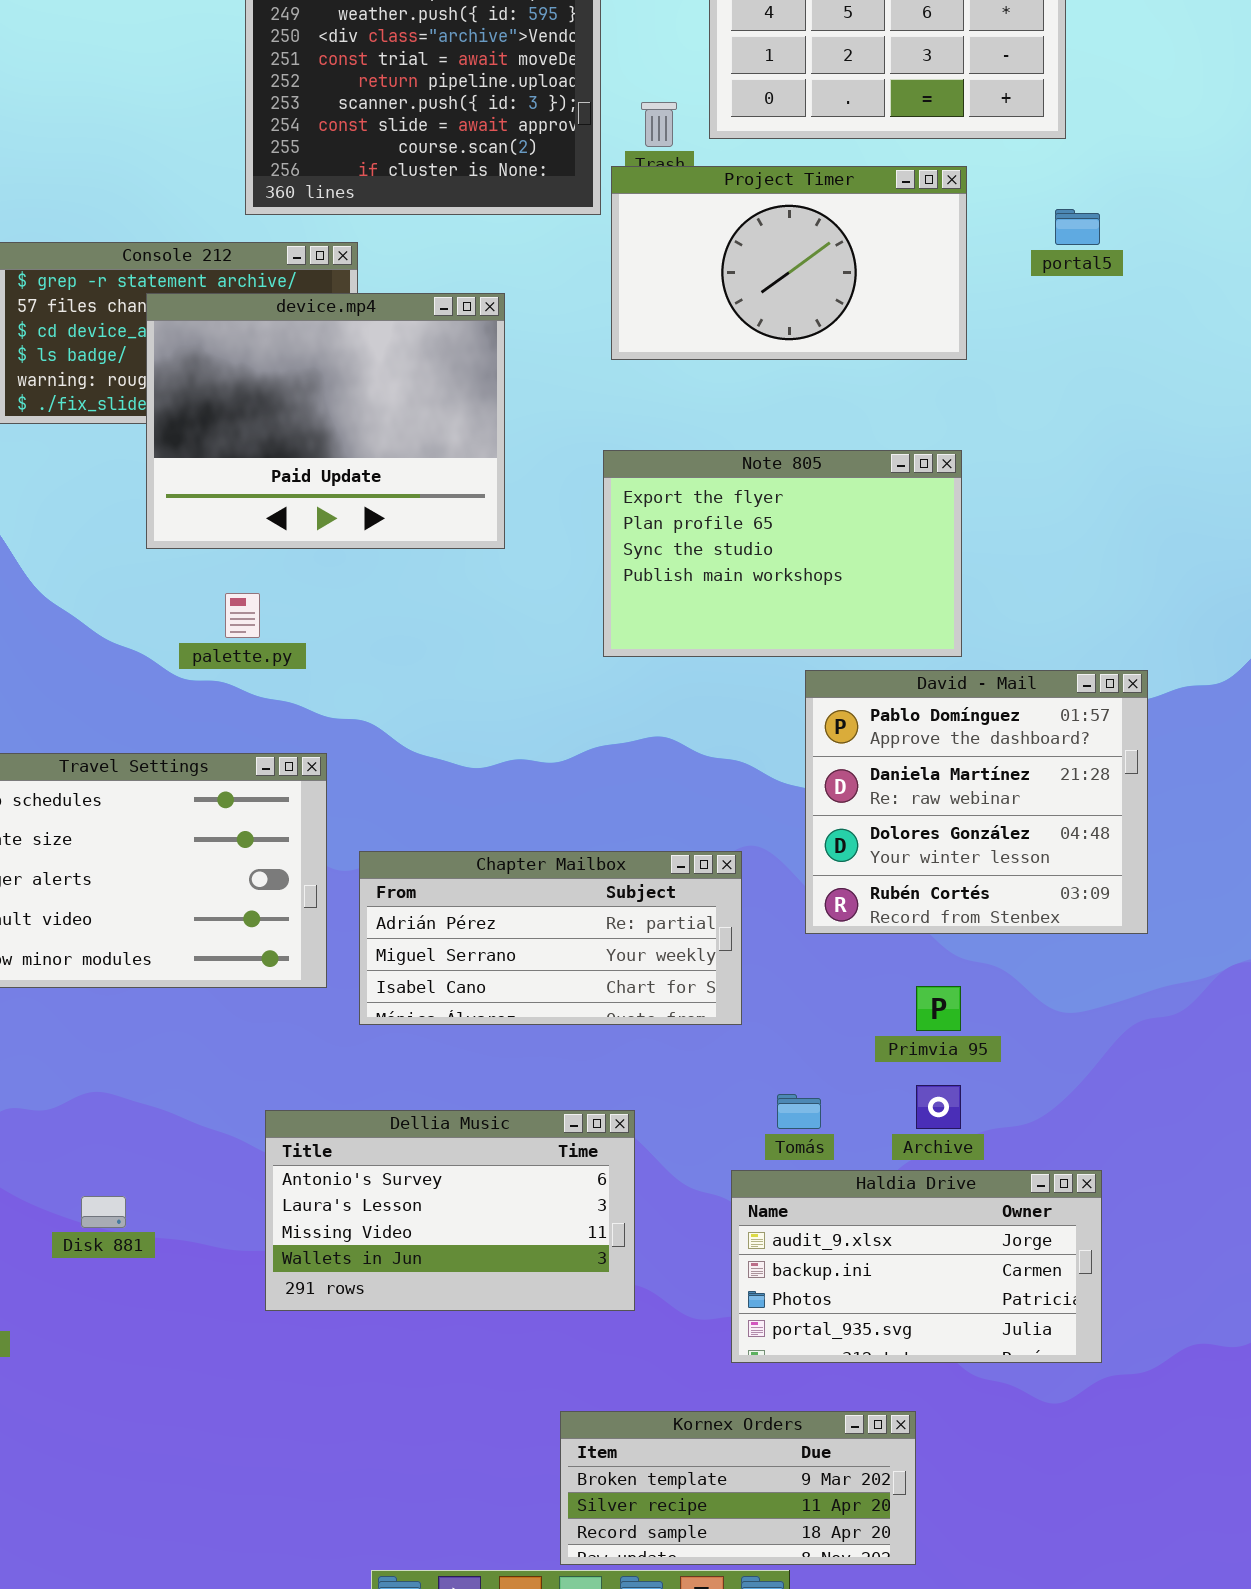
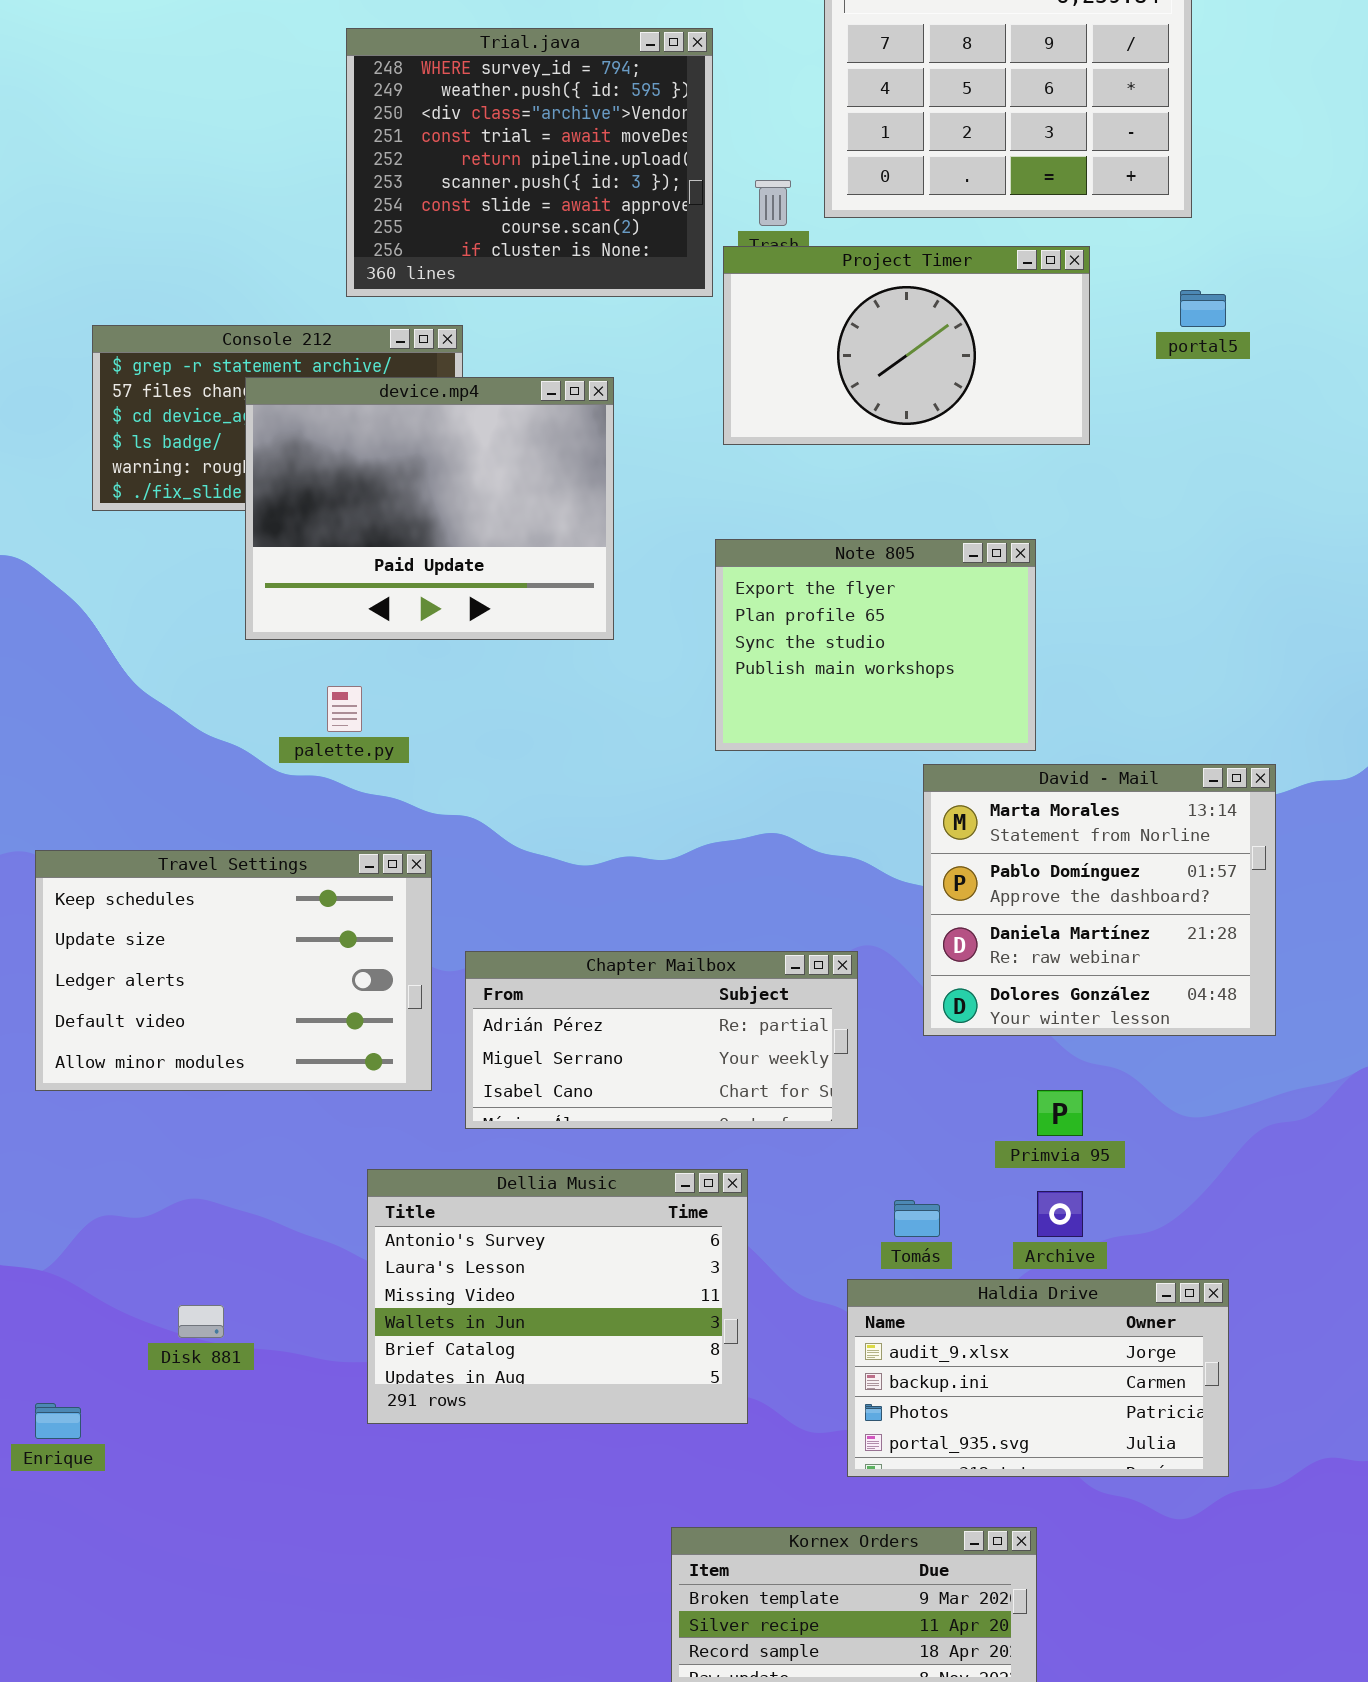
Note 805: [603,450,962,657] -> [715,539,1036,751], resized
David - Mail: [805,670,1148,934] -> [923,764,1276,1036], scrolled up 1 row
Dellia Music: [265,1110,635,1311] -> [367,1169,748,1424], resized

